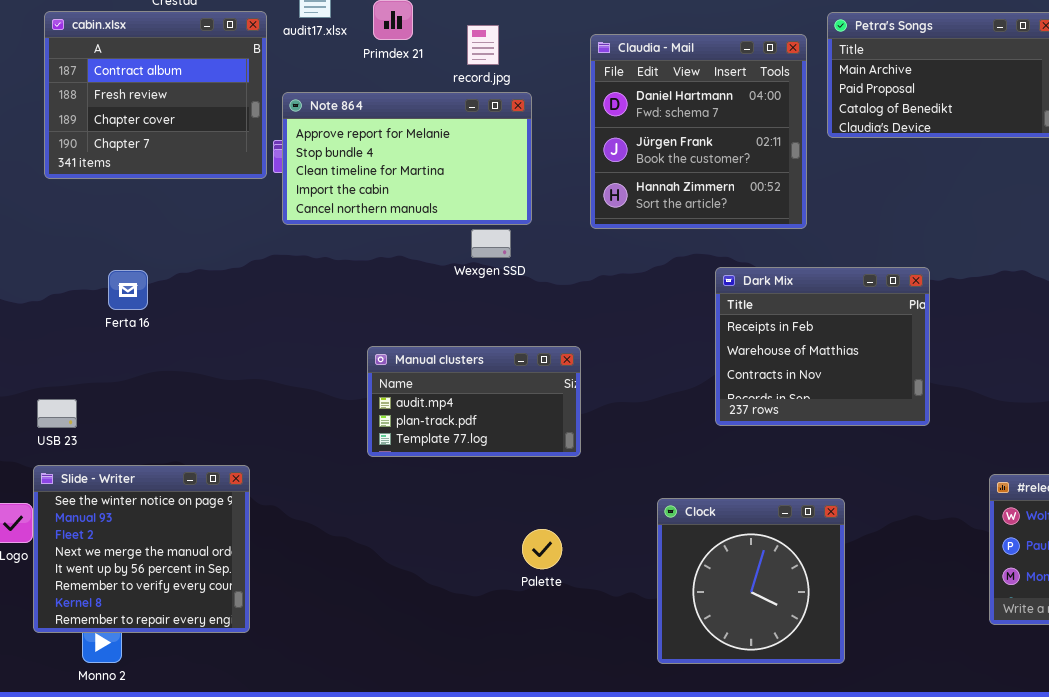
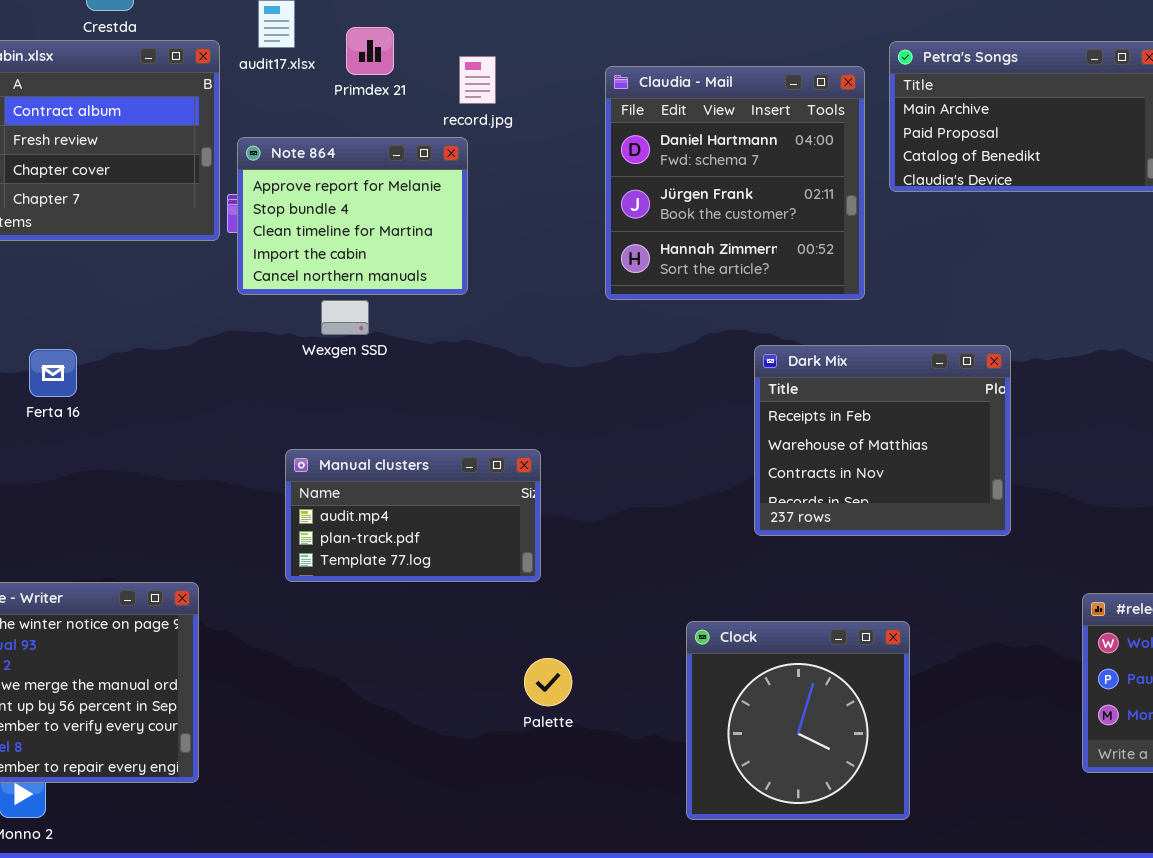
Note 864: [282,92,532,225] -> [237,137,468,295], resized
Wexgen SSD: [471,229,511,258] -> [321,300,369,335], moved
Manual clusters: [367,346,581,457] -> [285,449,541,582], moved

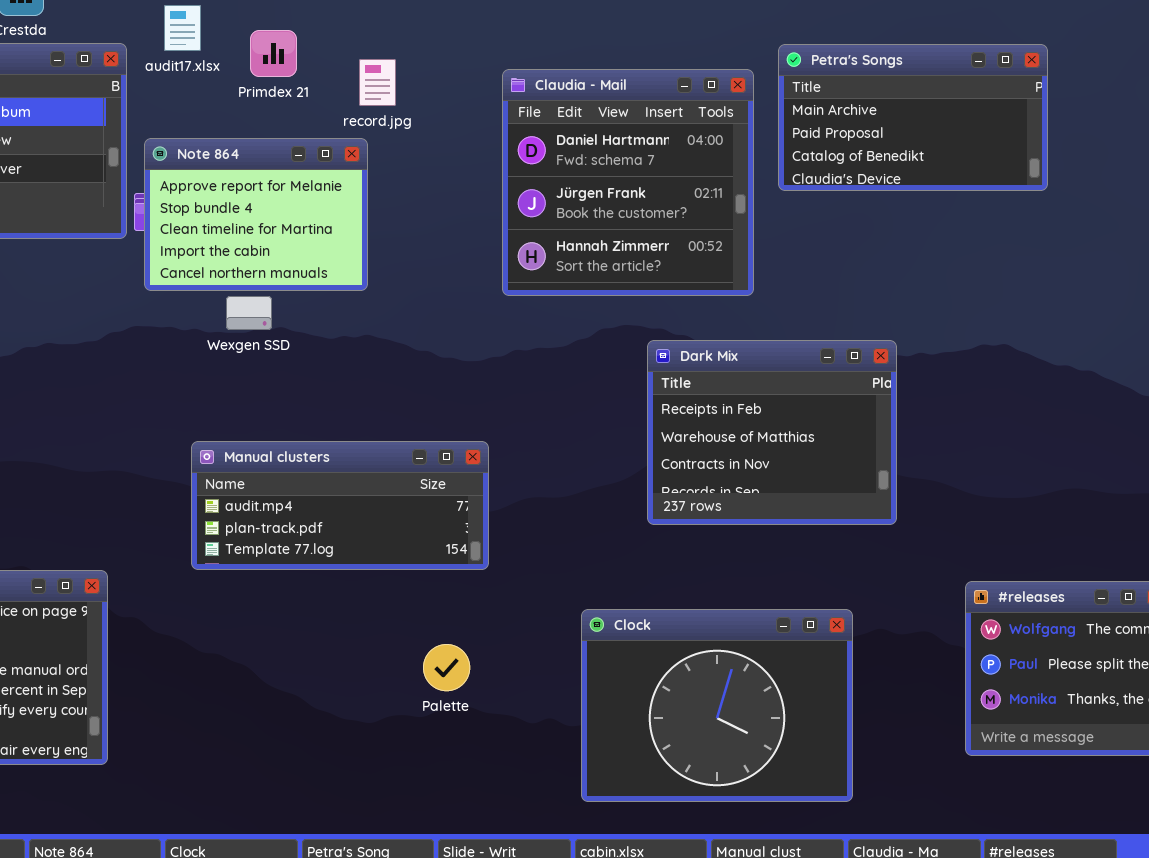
Manual clusters: [285,449,541,582] -> [191,441,489,570], resized
Clock: [686,621,910,820] -> [581,609,853,802], resized

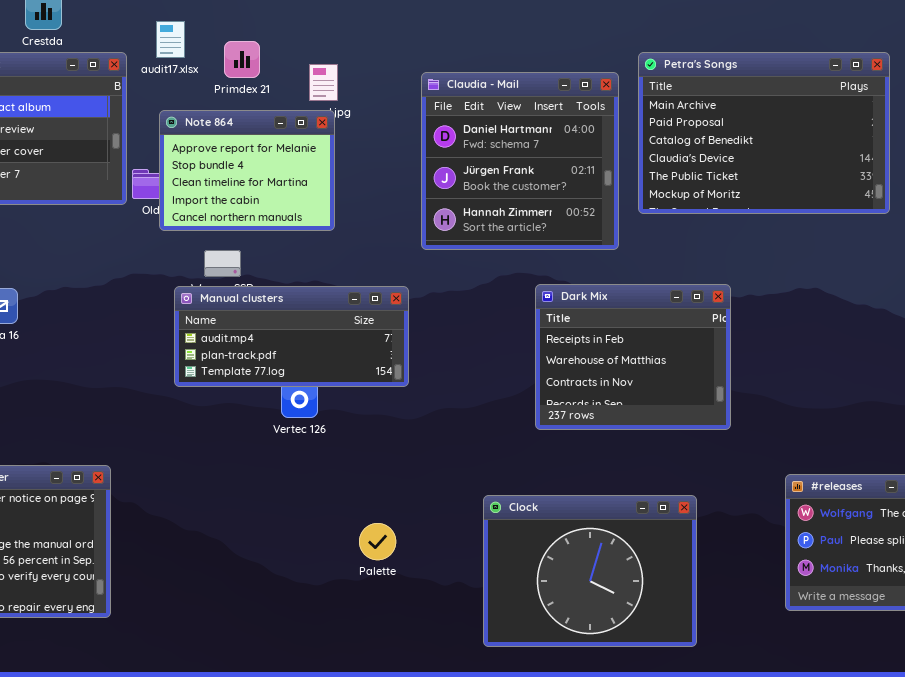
Petra's Songs: [778,44,1048,191] -> [638,52,890,214], resized
Note 864: [144,138,368,291] -> [159,110,335,231], moved
Manual clusters: [191,441,489,570] -> [174,286,409,387], moved

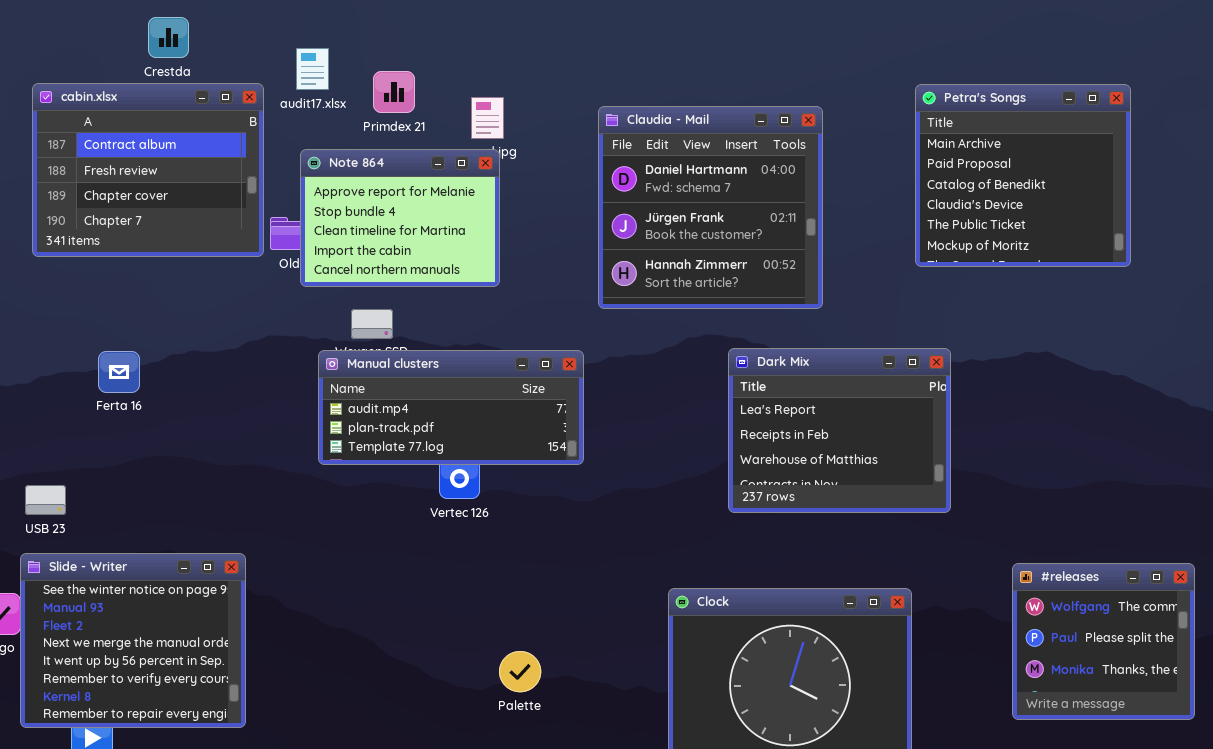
Petra's Songs: [638,52,890,214] -> [915,84,1131,267], resized
Dark Mix: [535,284,731,430] -> [728,348,951,513], scrolled up 1 row
Palette: [359,523,396,560] -> [499,651,541,692], moved

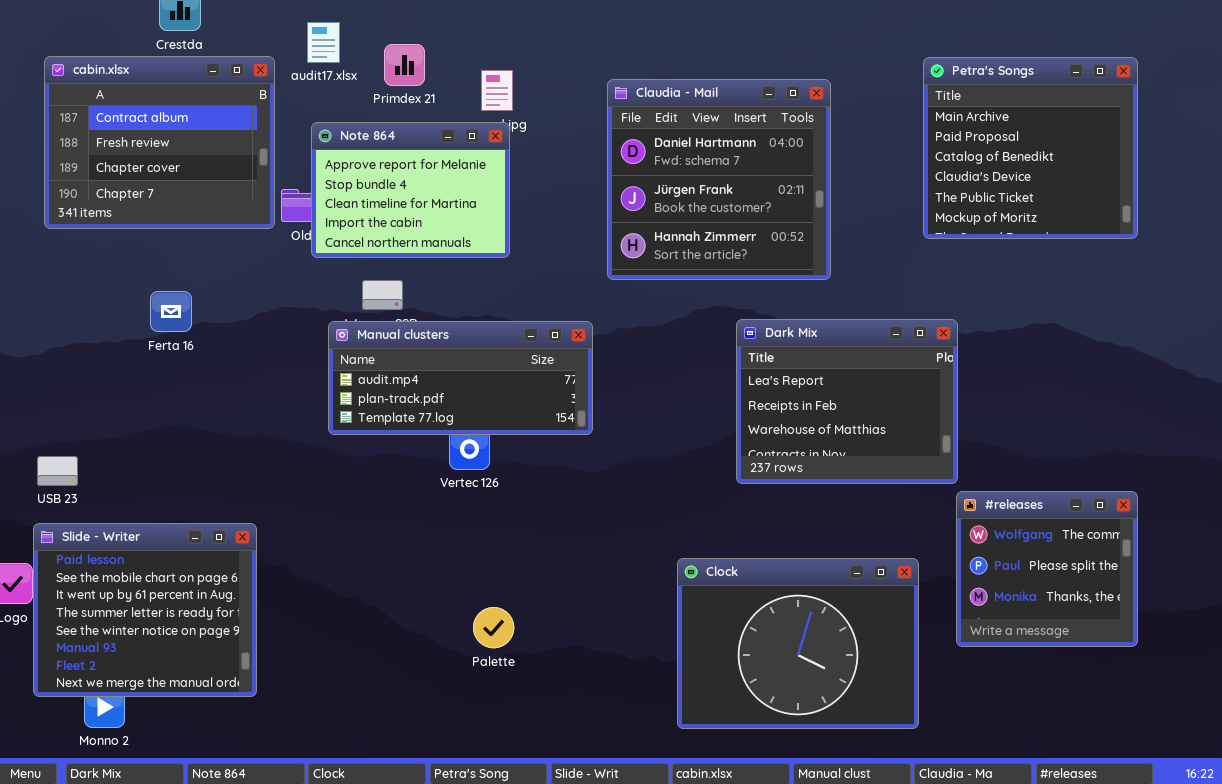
Ferta 16: [98,351,140,393] -> [150,291,192,332], moved
Slide - Writer: [20,553,246,728] -> [33,523,257,697], scrolled up 4 rows
#releases: [1012,563,1195,720] -> [956,491,1138,647], moved
Palette: [499,651,541,692] -> [473,607,514,648], moved

